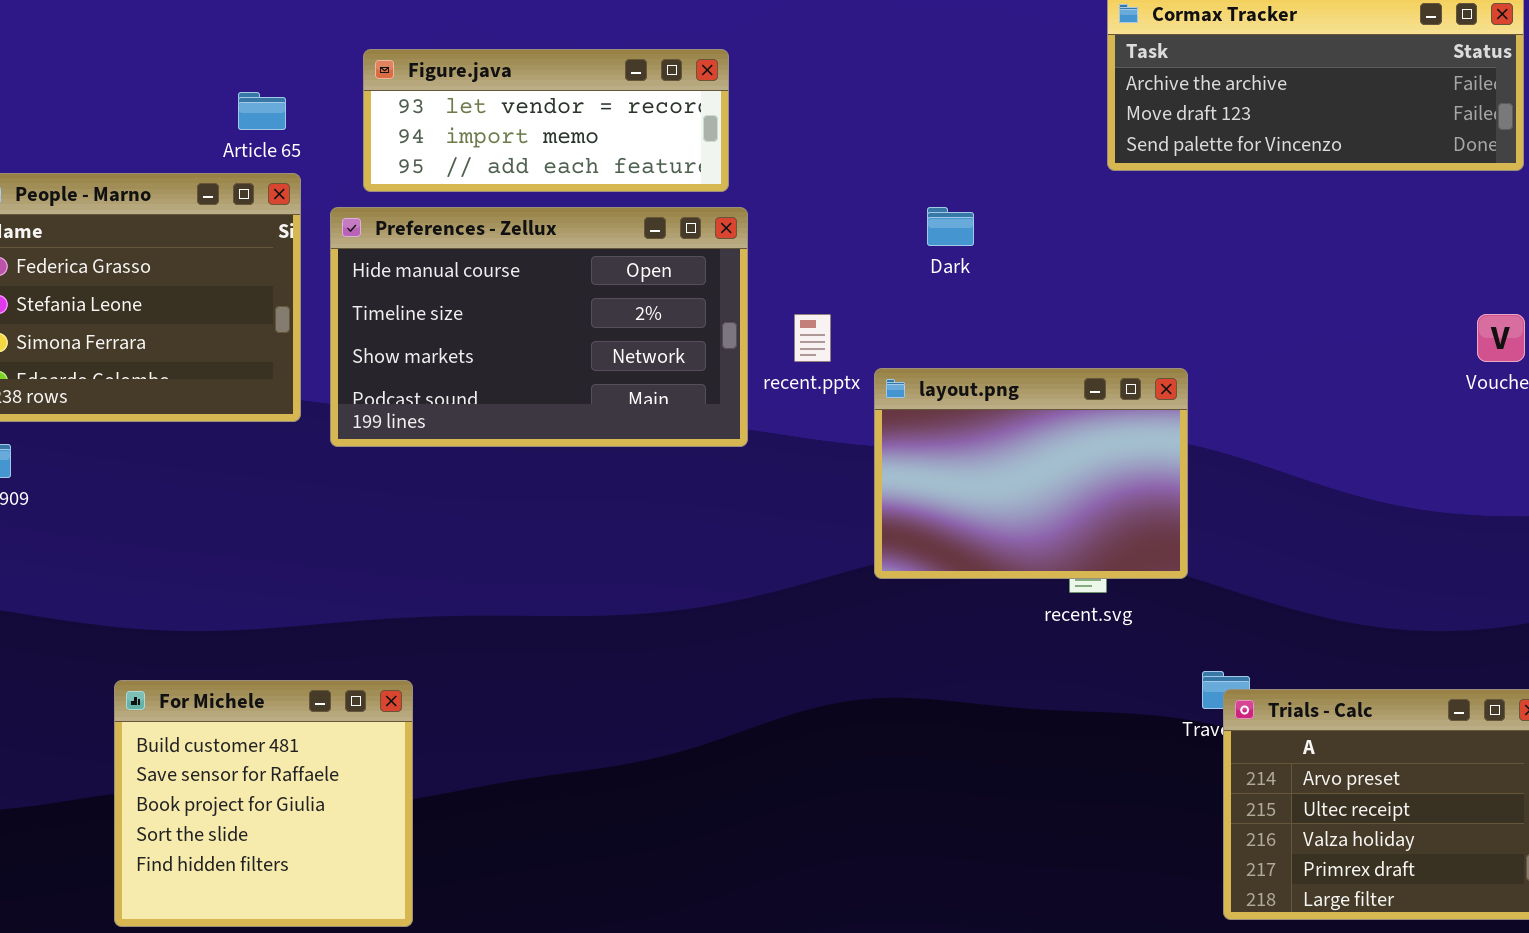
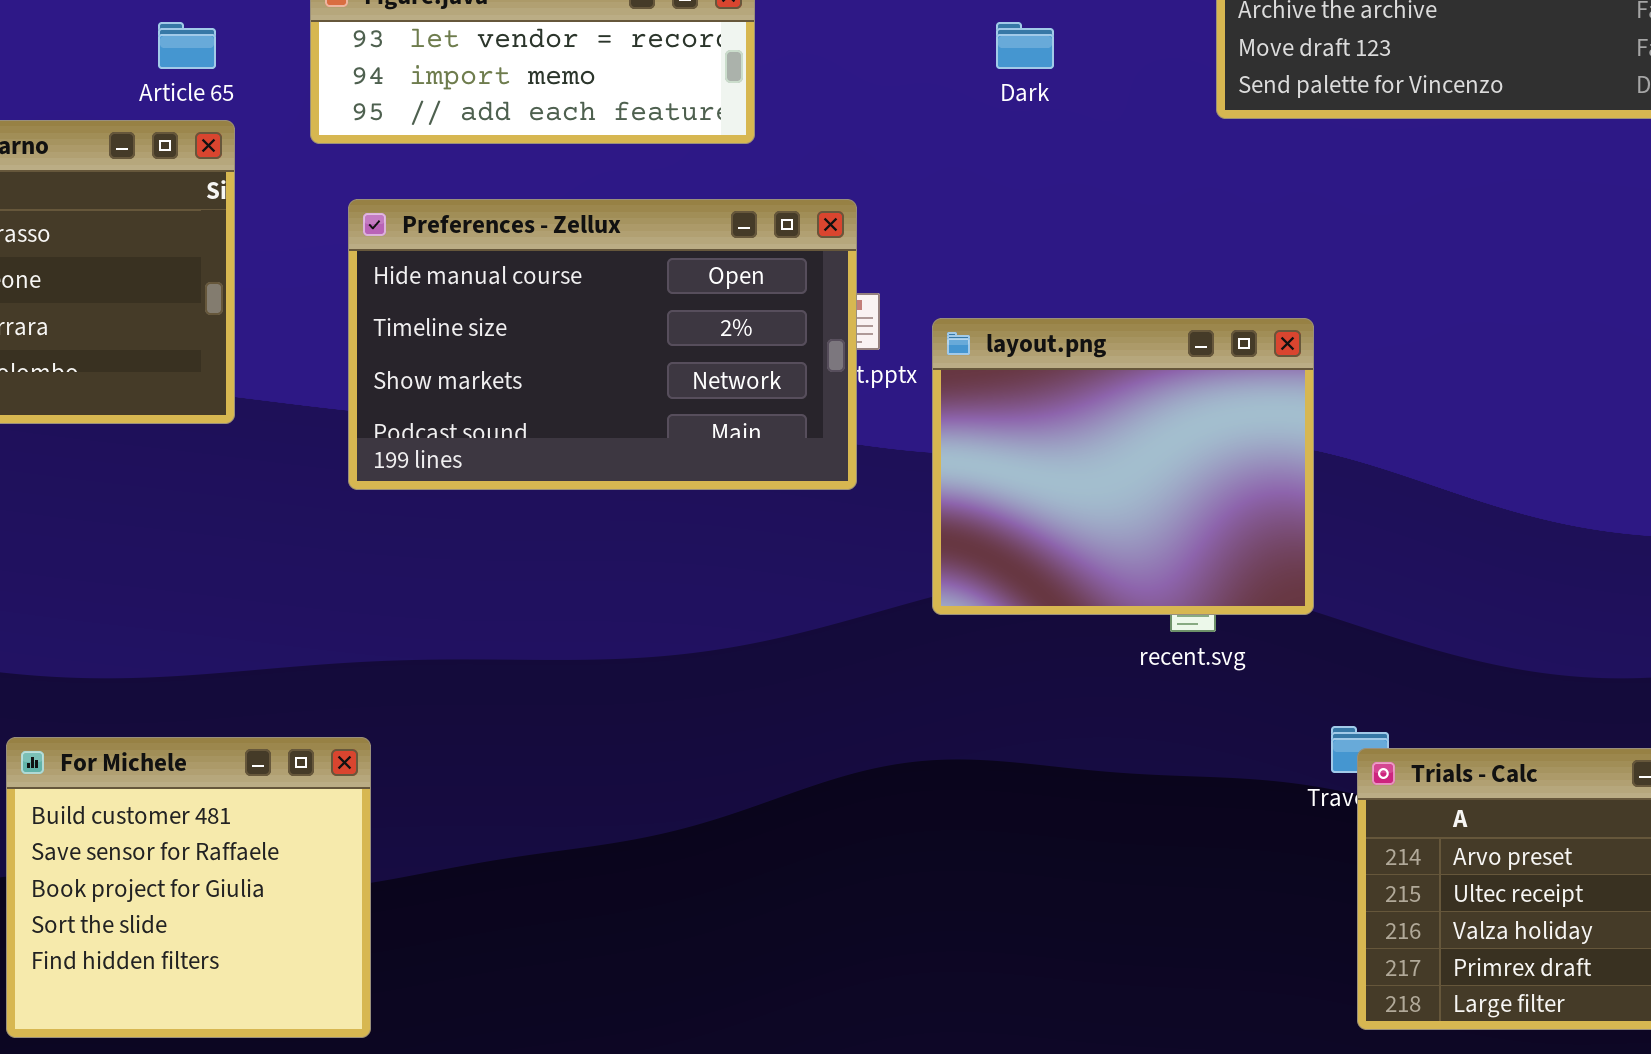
Preferences - Zellux: [330,207,748,447] -> [348,199,857,490], moved
Dark: [927,207,974,246] -> [996,22,1054,69], moved
layout.png: [874,368,1188,579] -> [932,318,1314,615], resized

